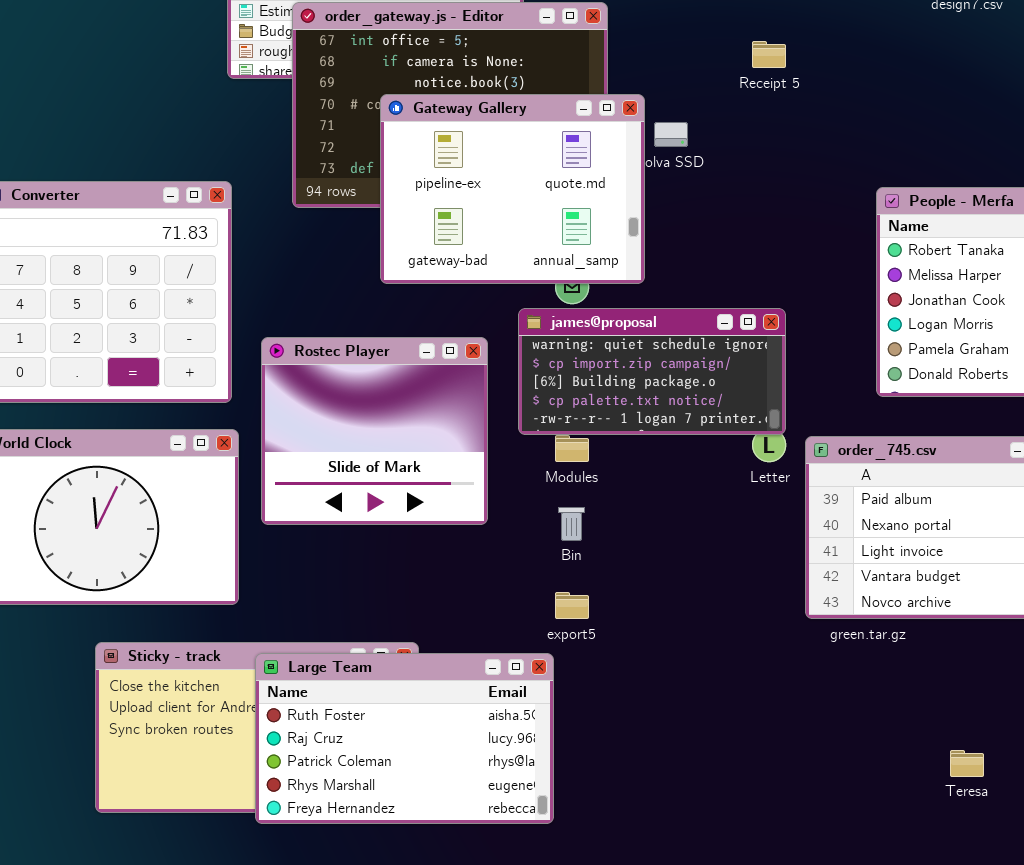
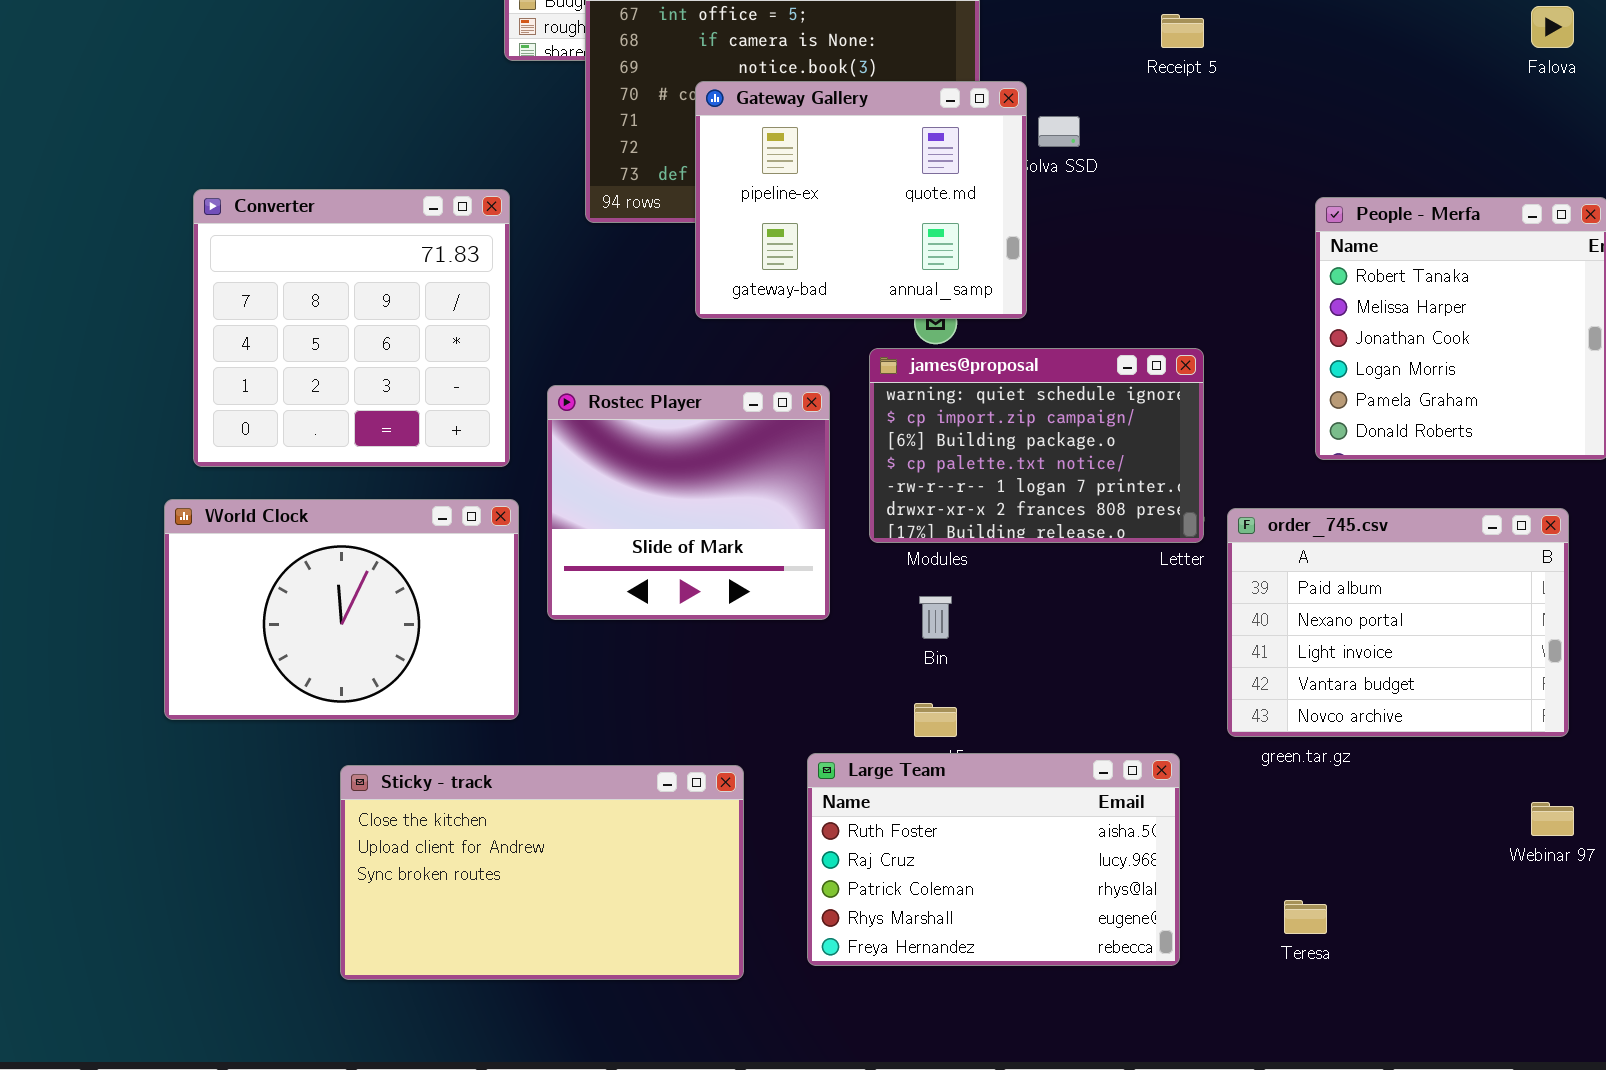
james@proposal: [518,308,786,435] -> [869,348,1204,543], resized
Large Team: [255,653,554,824] -> [807,753,1180,966], moved
Teresa: [950,750,984,777] -> [1284,900,1327,934], moved

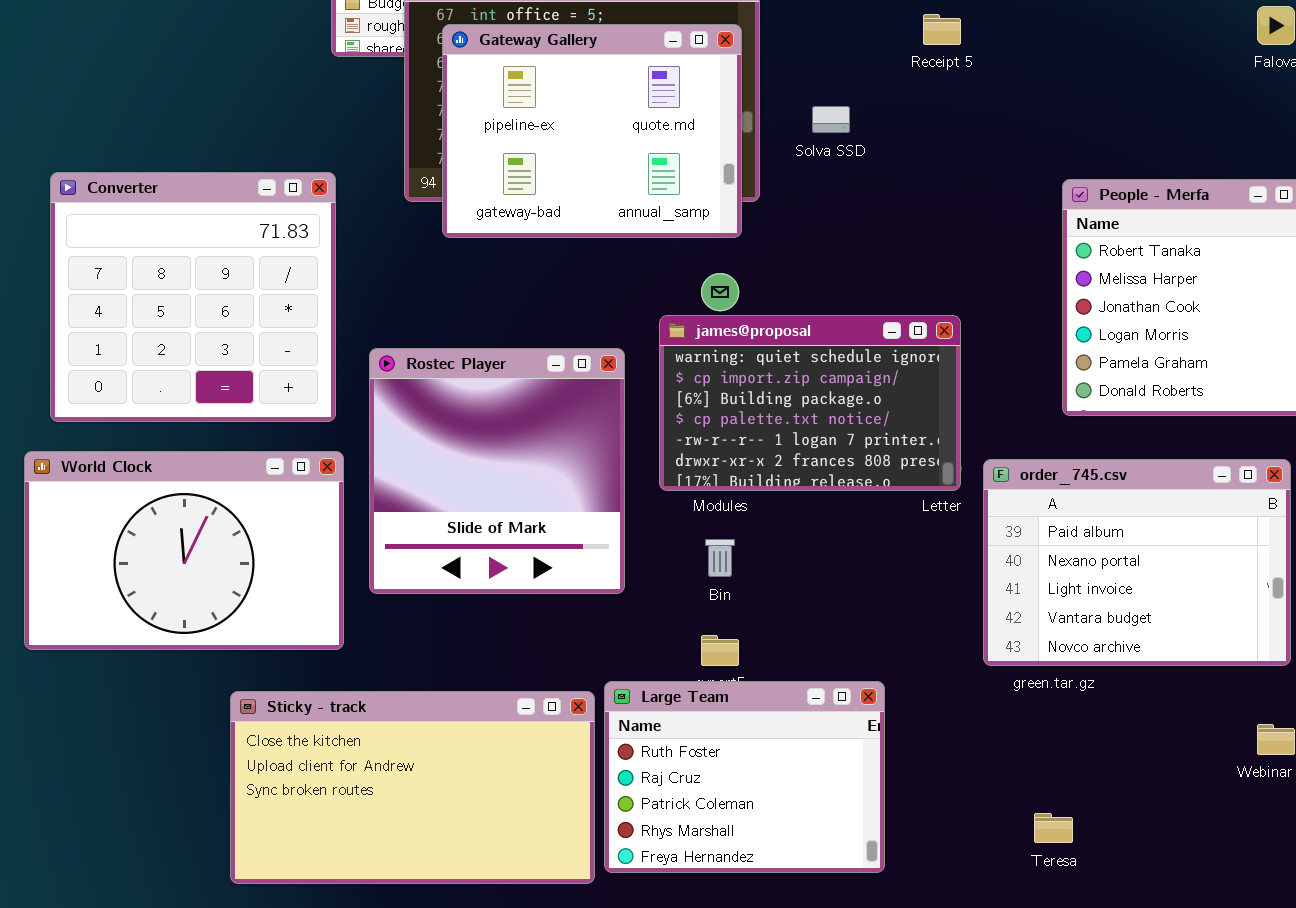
Gateway Gallery: [695,81,1027,319] -> [442,24,742,238], moved
Rostec Player: [547,385,830,620] -> [369,348,625,594], resized
Large Team: [807,753,1180,966] -> [604,681,885,873], resized
Sticky - track: [340,765,744,980] -> [230,691,595,884], moved

